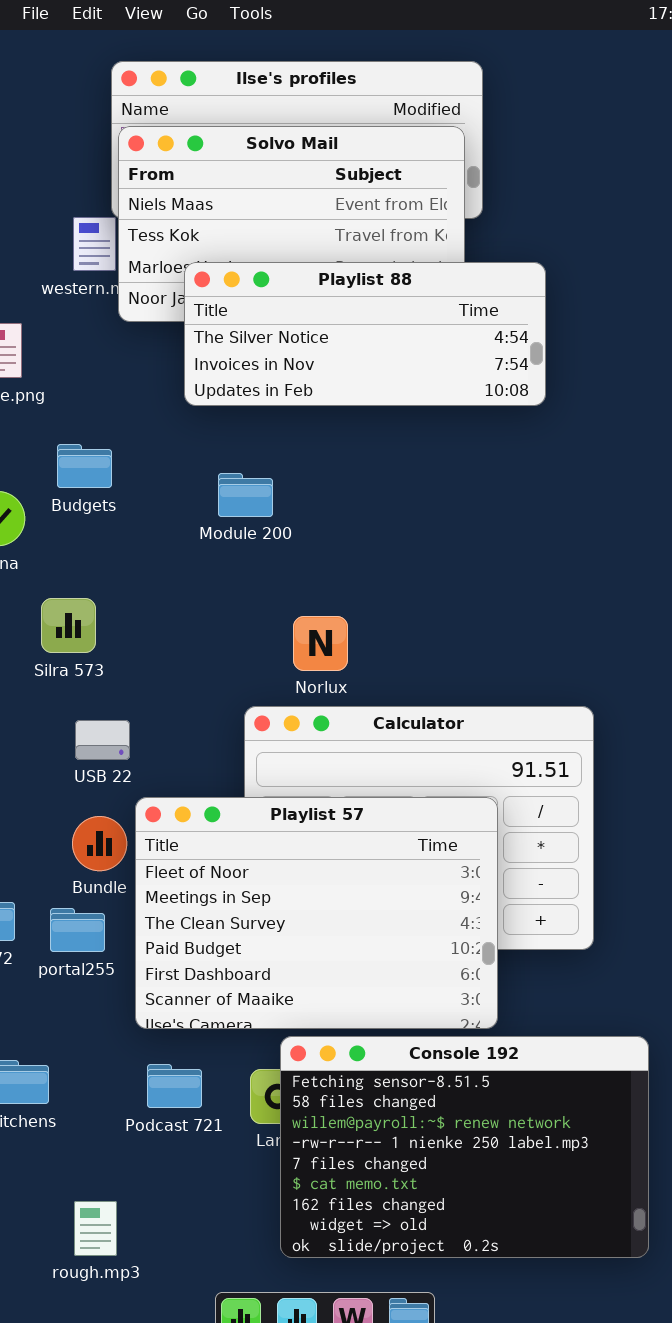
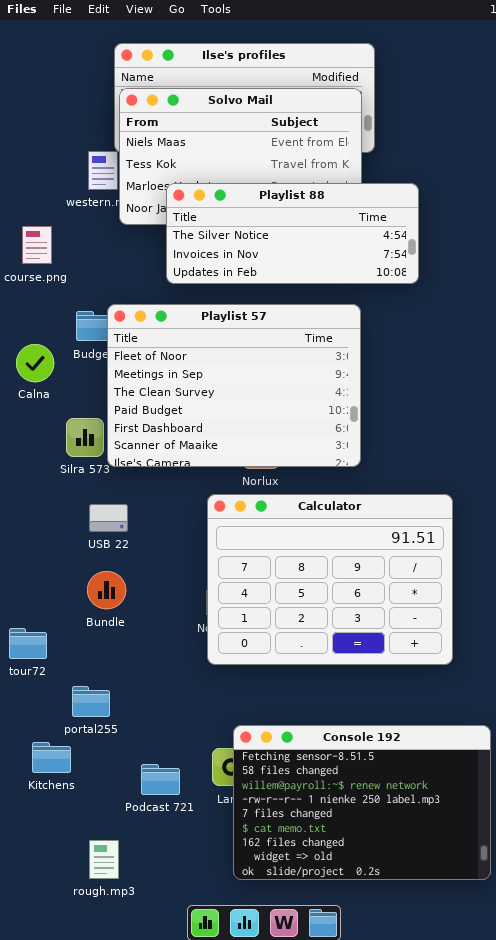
Playlist 57: [135,797,498,1029] -> [107,304,361,467], moved
portal255: [50,908,105,952] -> [72,686,110,717], moved
Podcast 721: [147,1064,202,1108] -> [141,764,180,795], moved

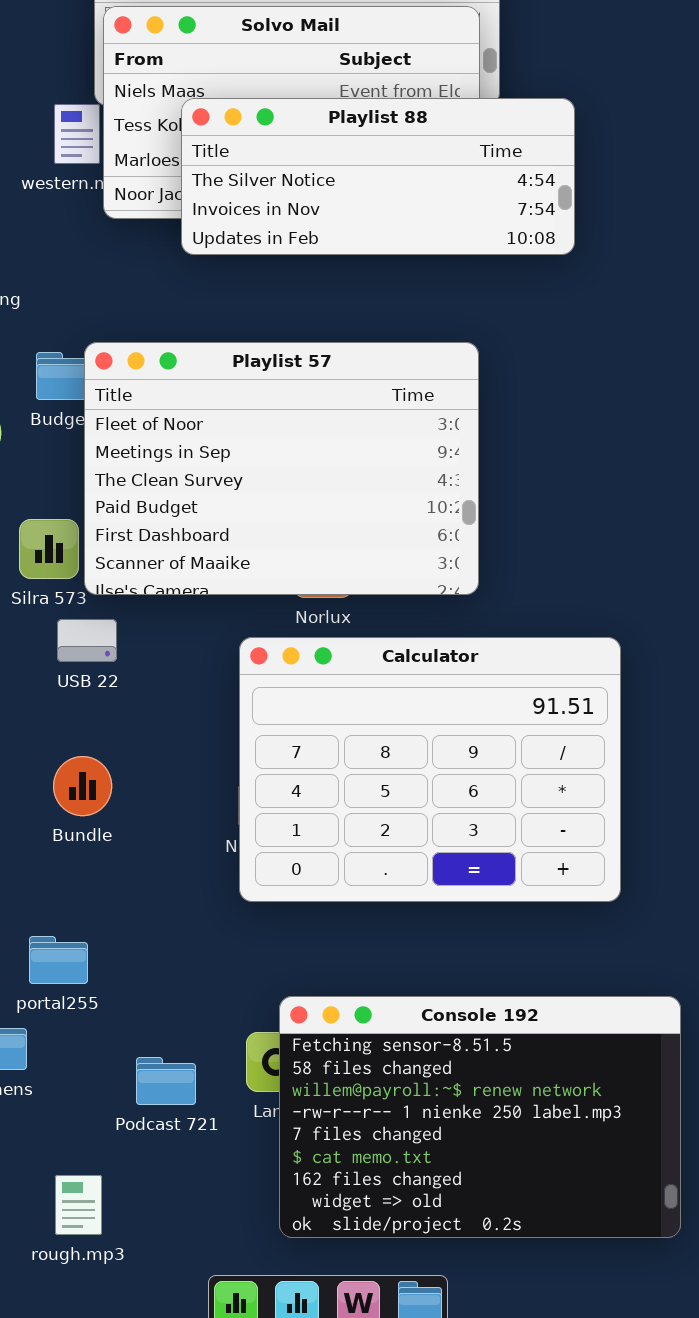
Playlist 88: [166,183,419,284] -> [181,98,575,255], moved
USB 22: [89,504,128,532] -> [57,619,117,662], moved

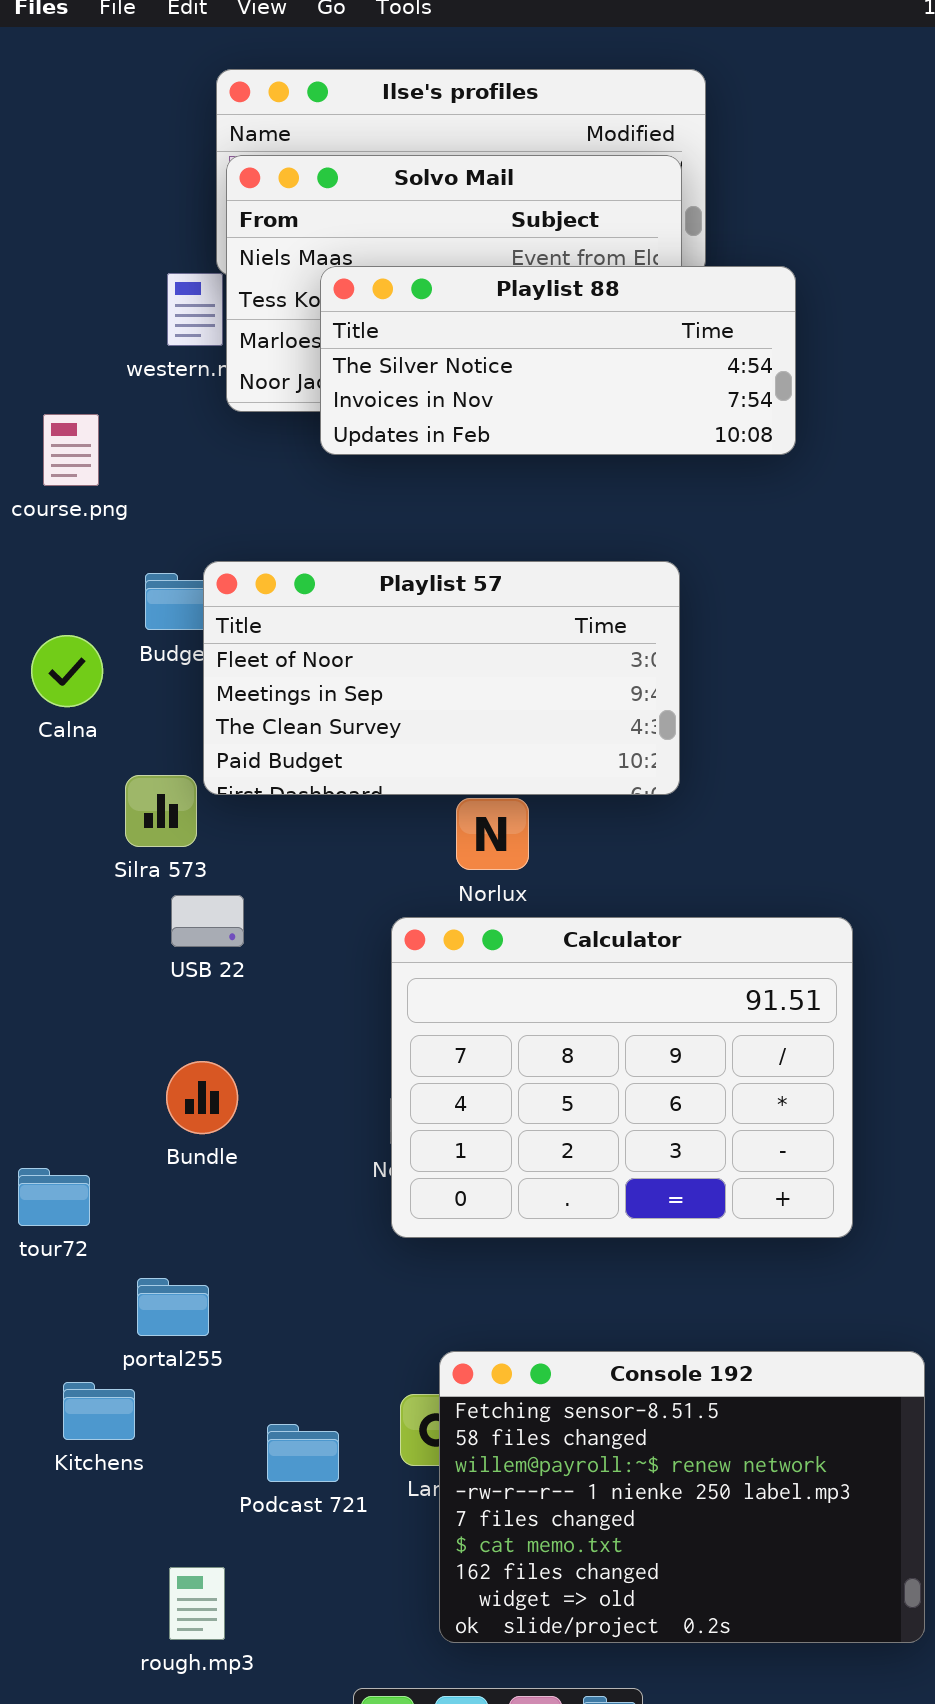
Playlist 57: [84,342,479,595] -> [203,561,680,795], resized

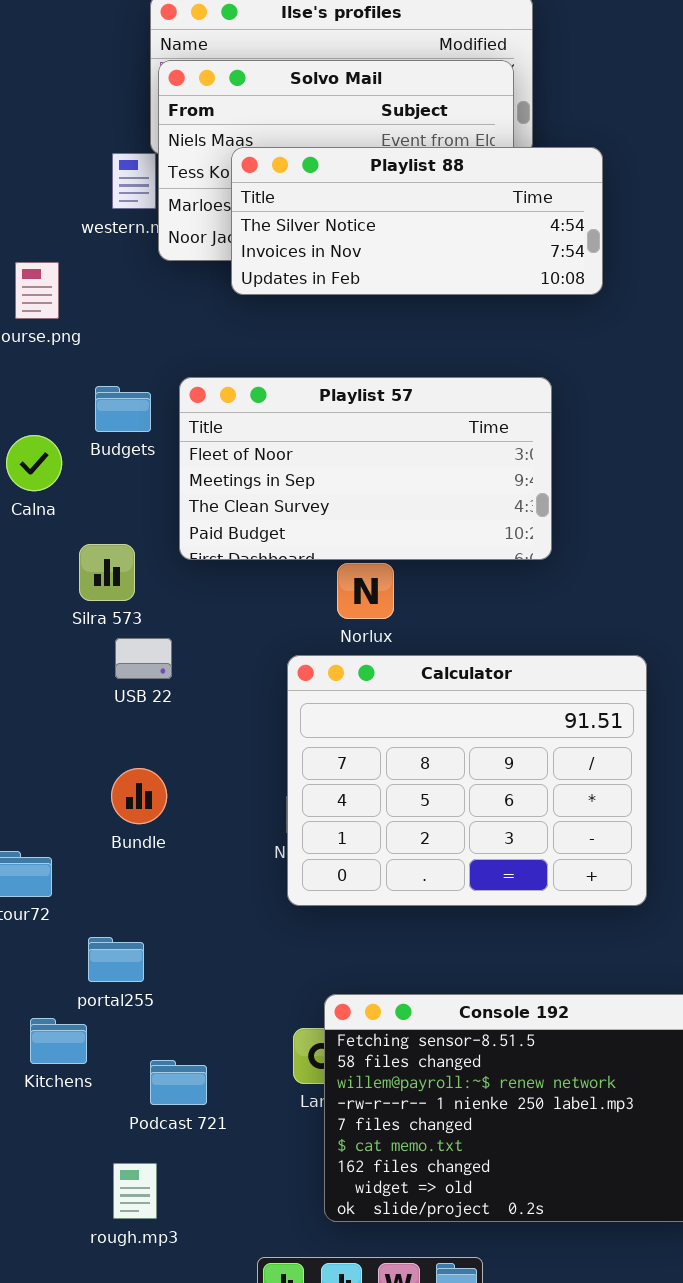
Playlist 57: [203,561,680,795] -> [179,377,552,560], moved
Podcast 721: [267,1424,339,1482] -> [150,1060,207,1105], moved

